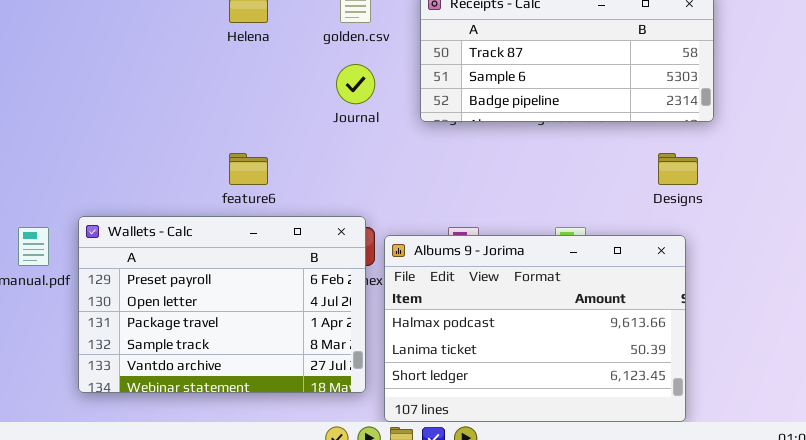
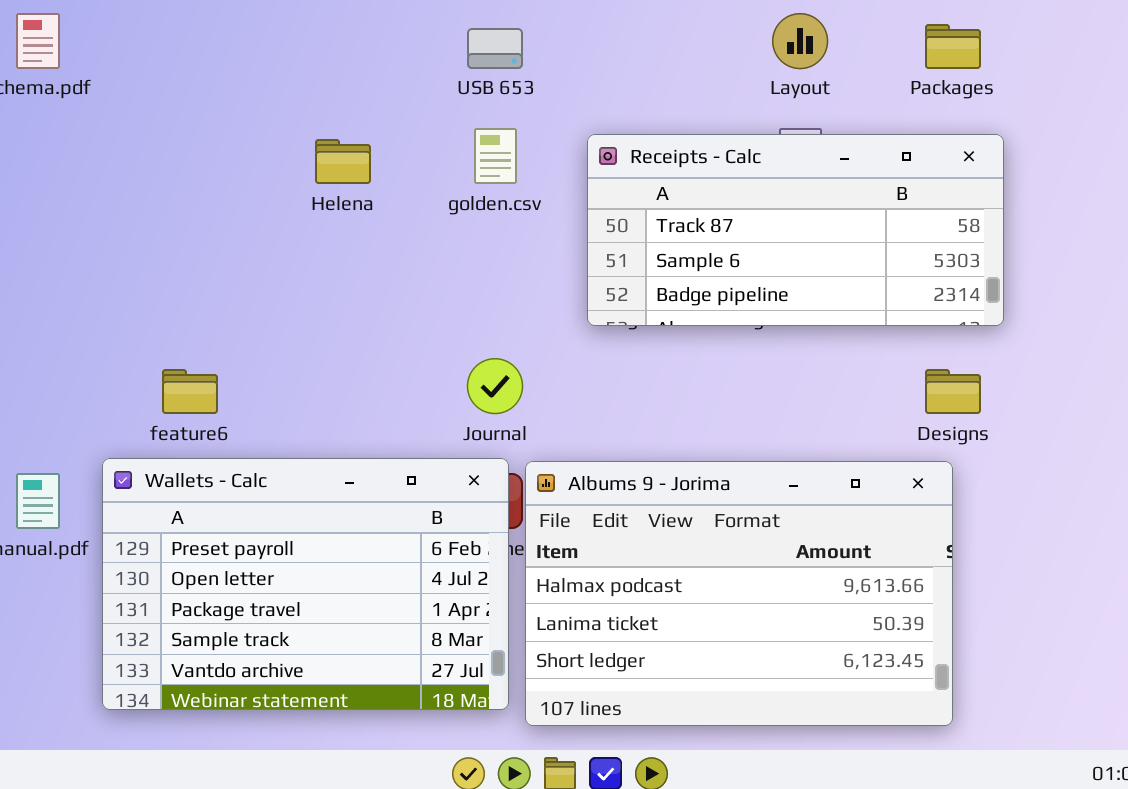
Journal: [336,64,375,104] -> [467,358,523,414], moved
feature6: [229,153,268,185] -> [162,369,218,414], moved
Albums 9 - Jorima: [384,235,686,422] -> [525,461,953,726], moved

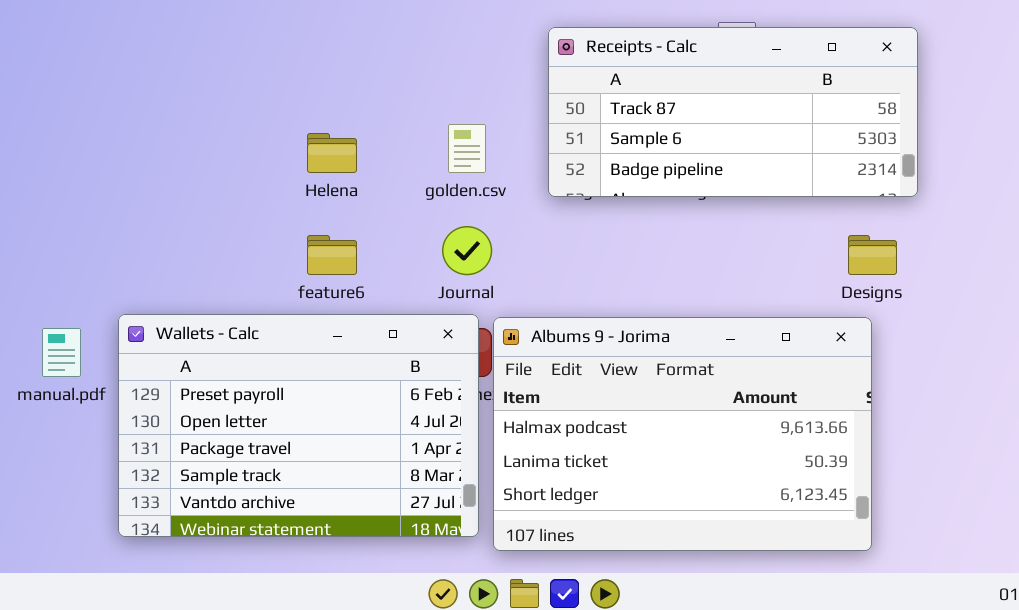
golden.csv: [474,128,517,184] -> [448,124,486,173], moved
Helena: [315,139,371,184] -> [307,133,357,173], moved
feature6: [162,369,218,414] -> [307,235,357,275], moved

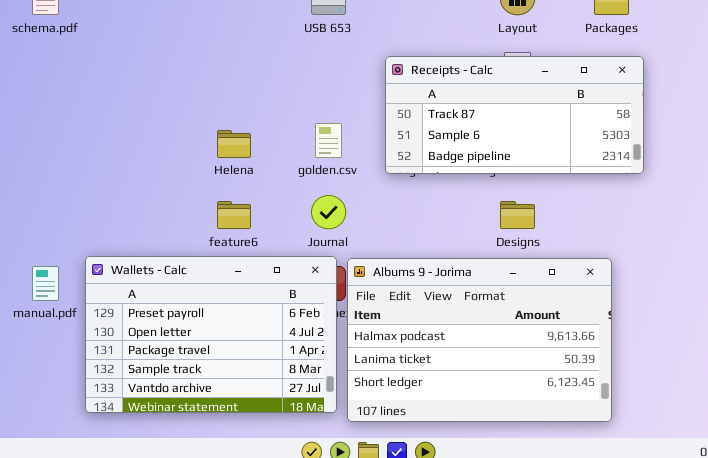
Designs: [848,235,897,275] -> [500,201,535,229], moved

